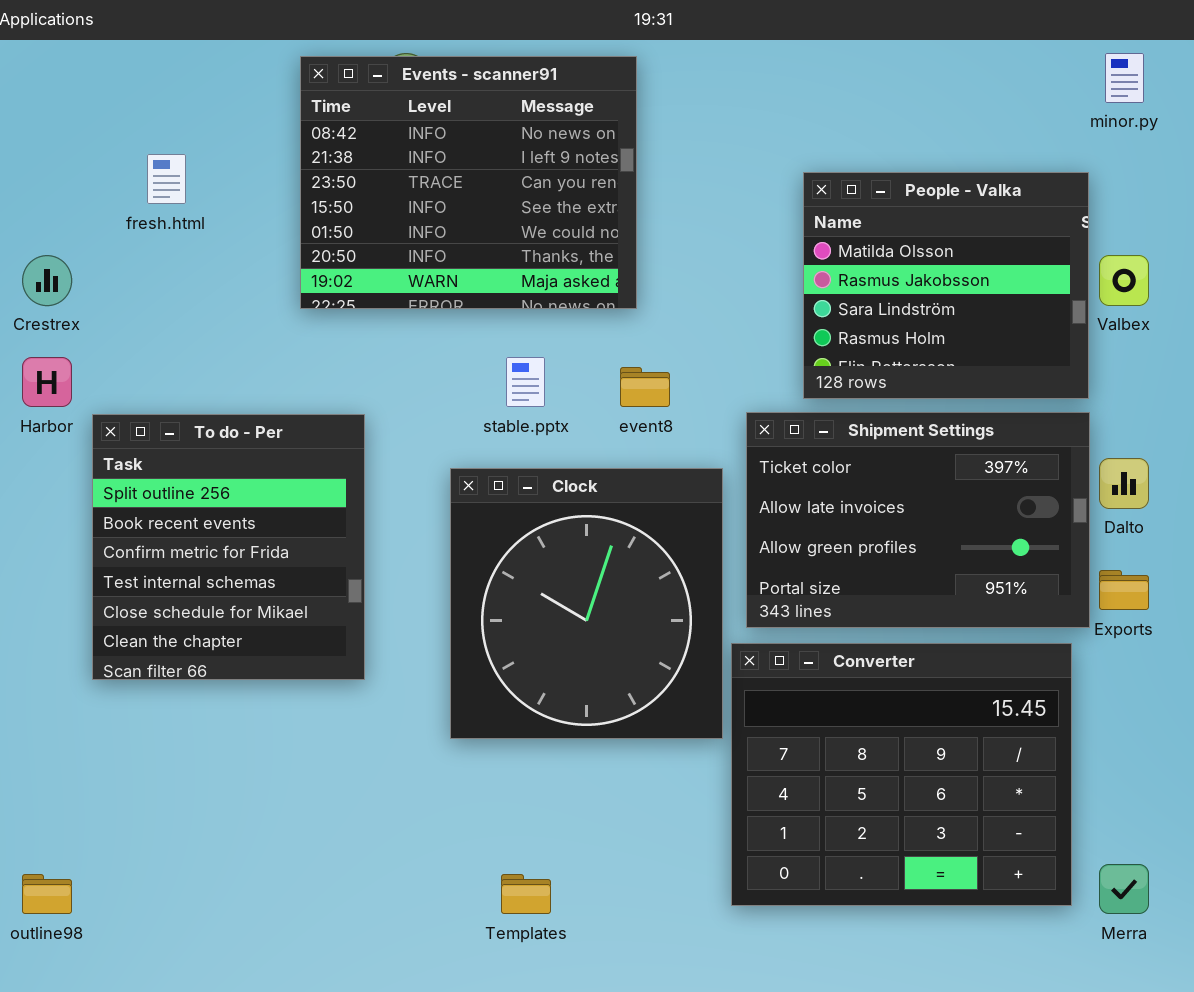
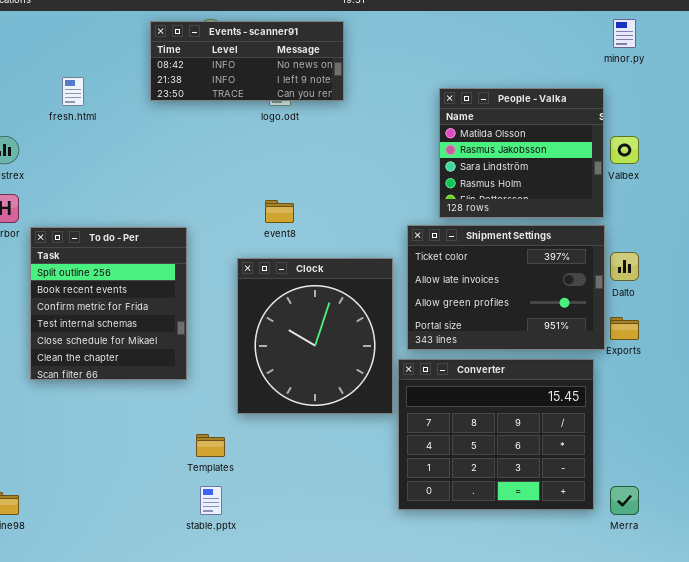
Events - scanner91: [300,56,637,309] -> [150,21,344,101], resized
stable.pptx: [506,357,545,407] -> [200,486,222,515], moved
event8: [620,367,670,407] -> [265,200,294,223], moved
Templates: [501,874,551,914] -> [196,434,225,457], moved

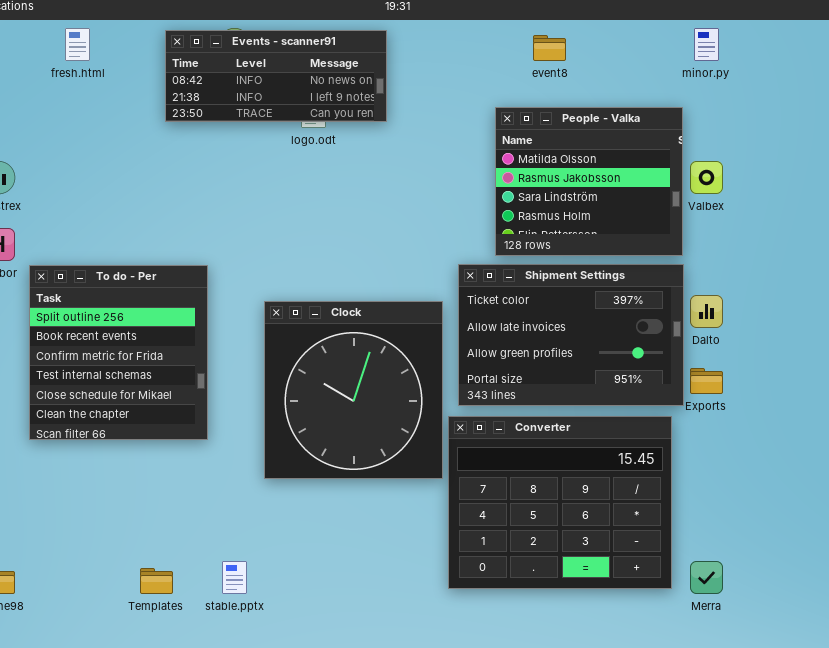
fresh.html: [62,77,84,106] -> [65,28,90,61], moved
event8: [265,200,294,223] -> [533,35,566,61], moved
Templates: [196,434,225,457] -> [140,568,173,594], moved

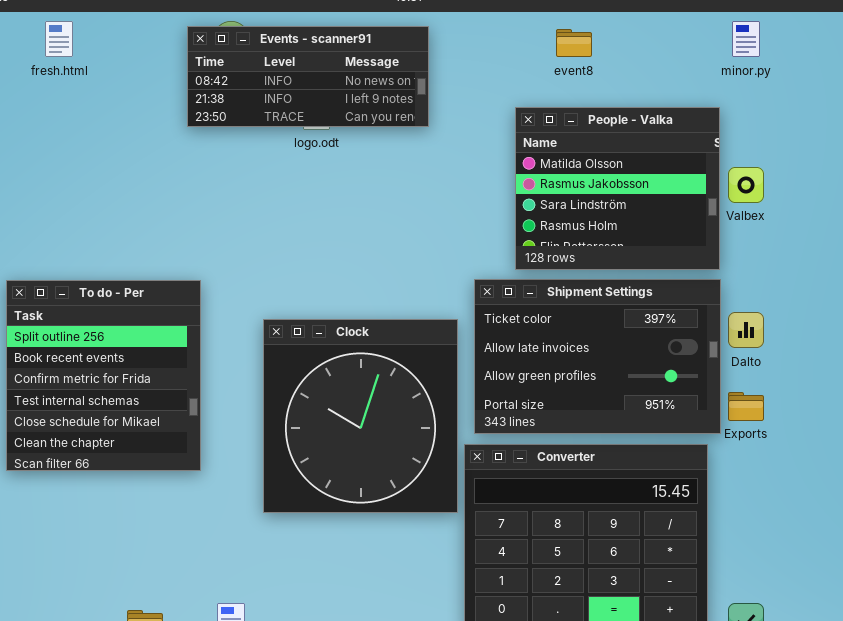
Events - scanner91: [165,30,387,122] -> [187,26,429,127], moved

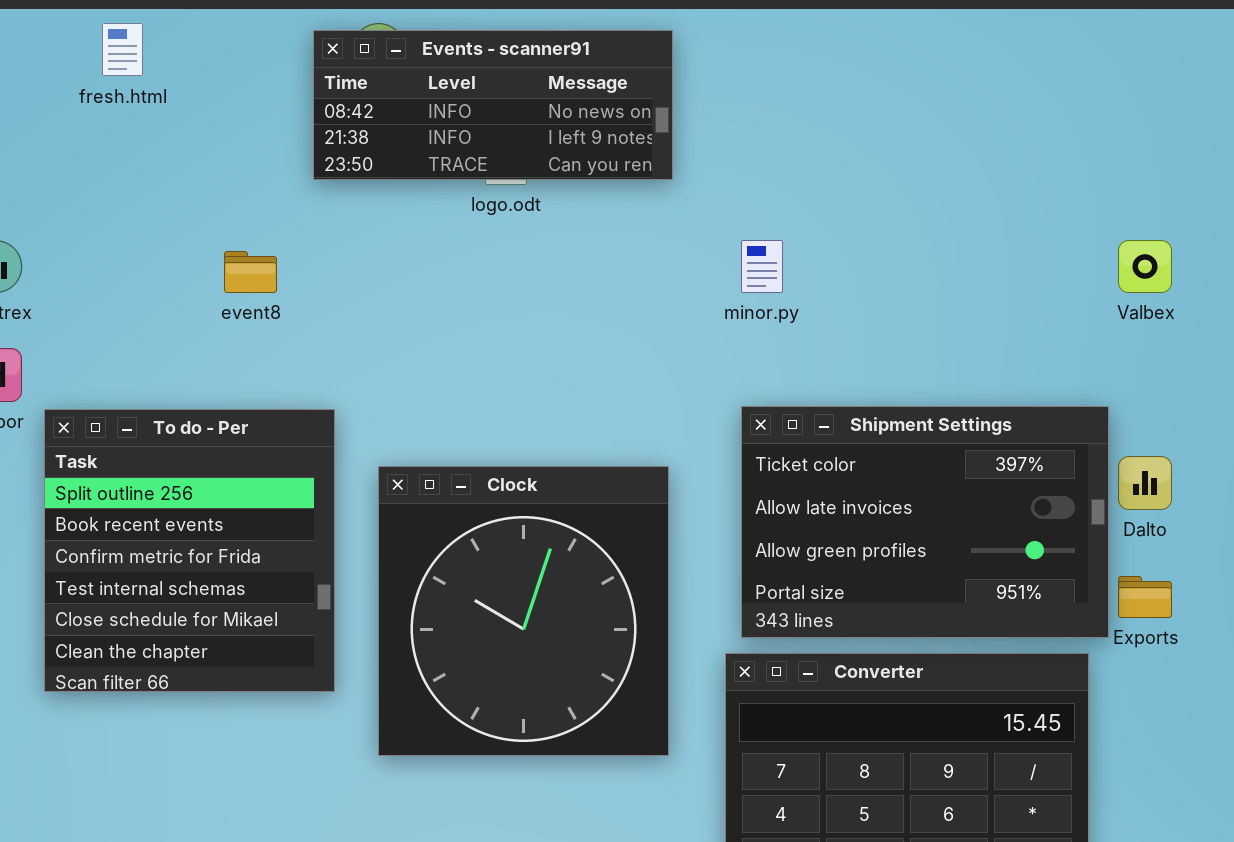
minor.py: [732,21,760,57] -> [741,240,783,293], moved
event8: [556,29,592,57] -> [224,251,277,293], moved
People - Valka: [515,107,720,270] -> none, closed
Clock: [263,319,458,513] -> [378,466,669,756], moved

